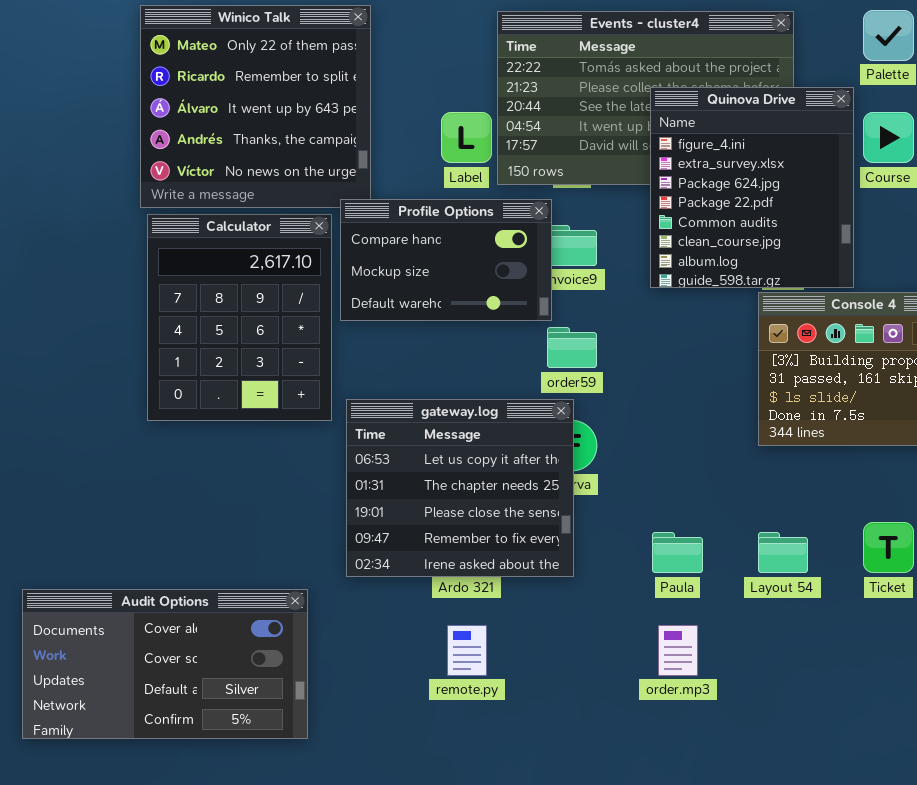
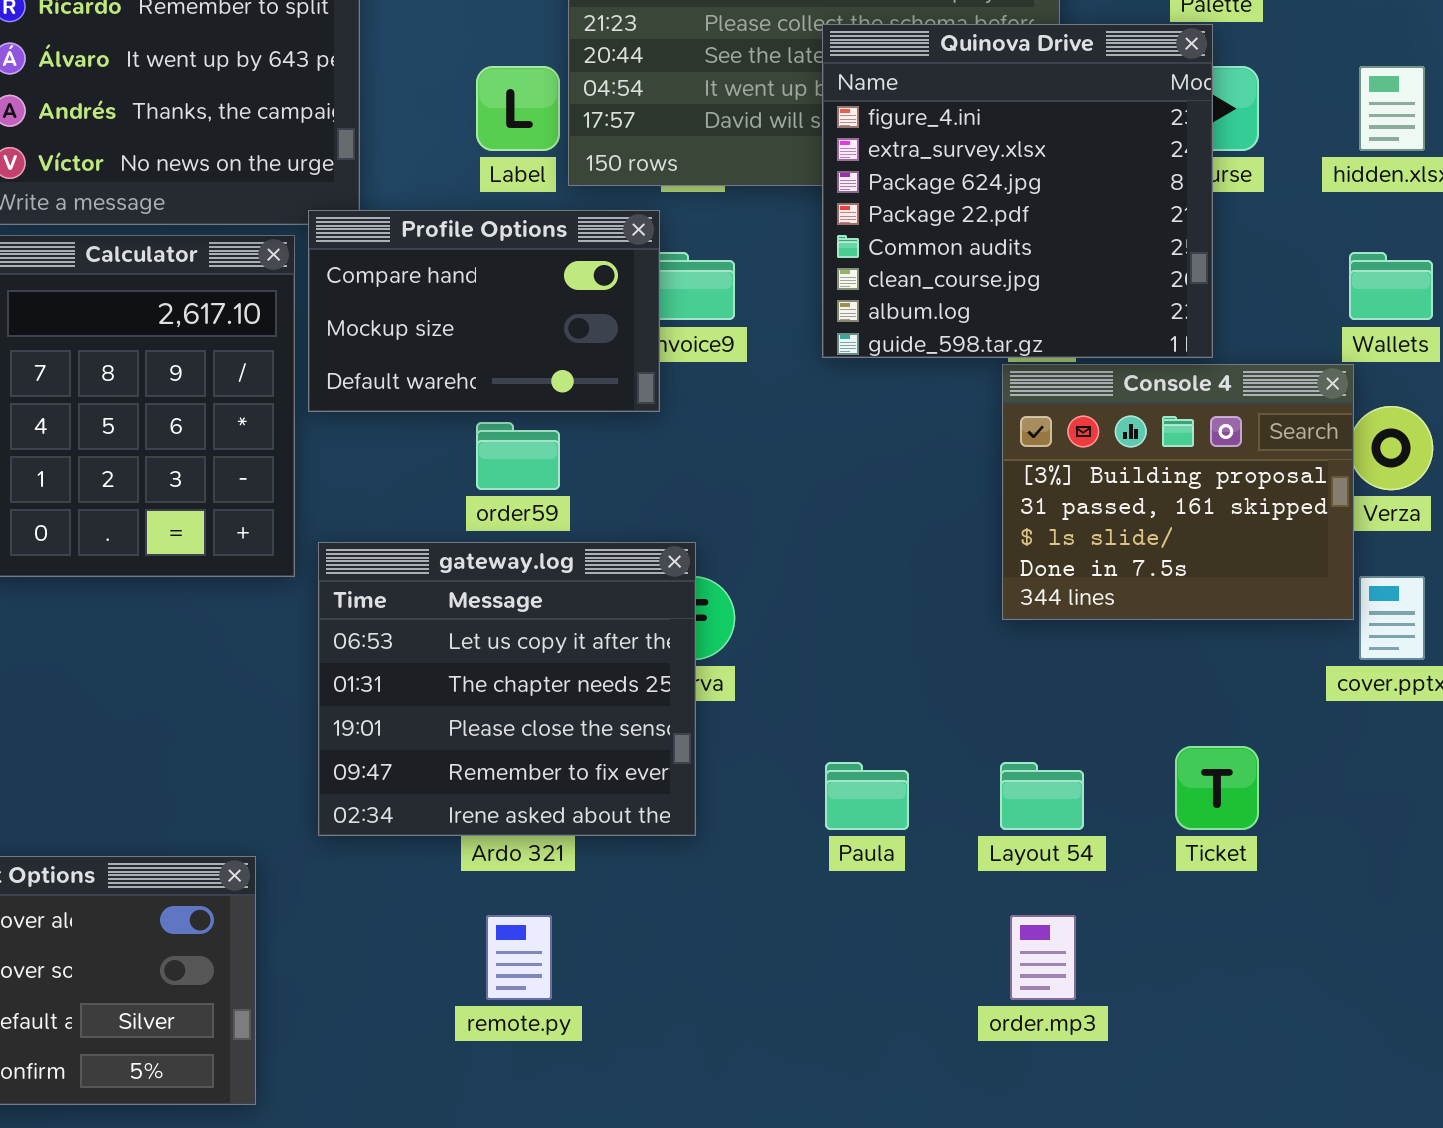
Quinova Drive: [650,87,854,288] -> [822,24,1213,358], resized
order59: [547,327,597,368] -> [476,422,560,490], moved
order.mp3: [658,625,698,676] -> [1010,915,1076,1000], moved

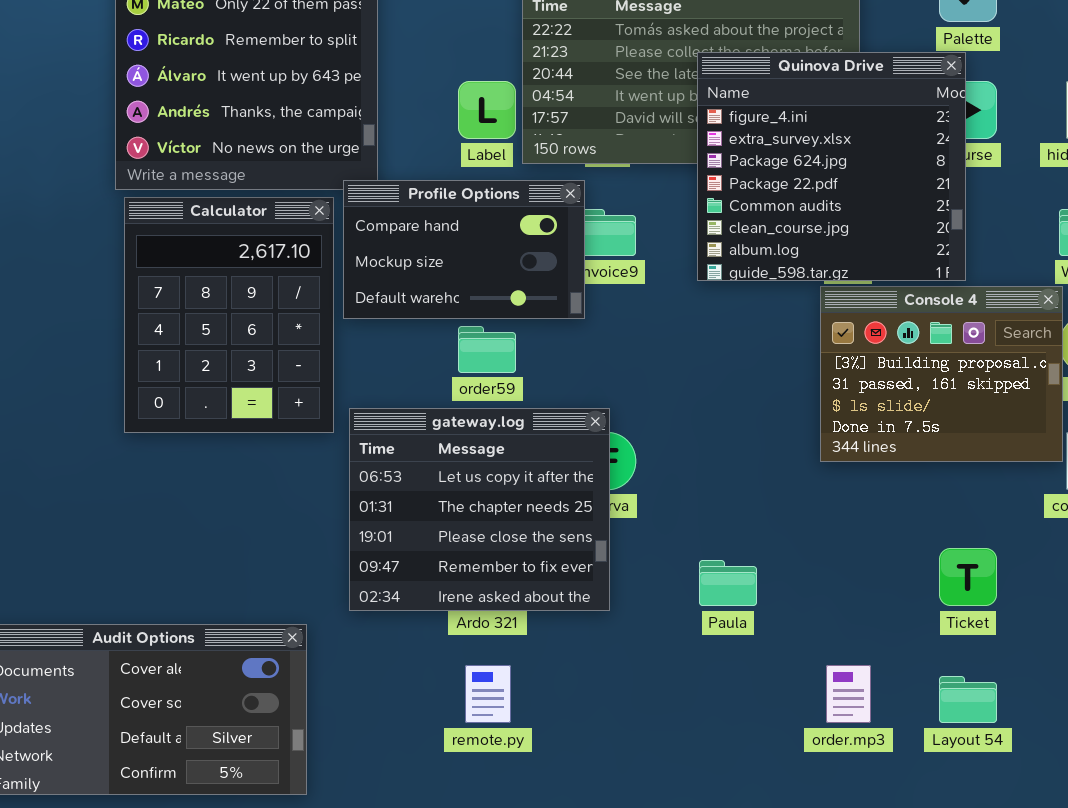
Layout 54: [1000,762,1084,830] -> [939,676,997,723], moved

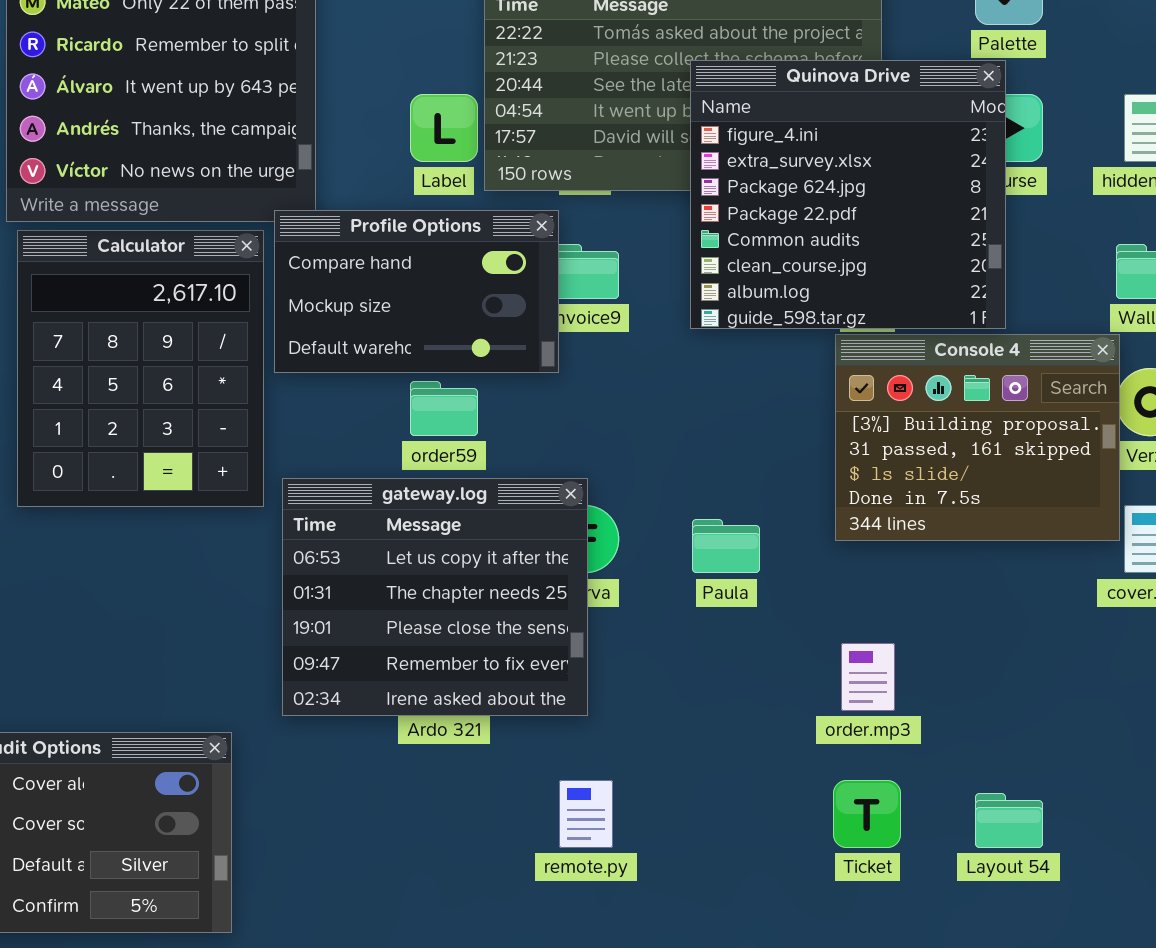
Ticket: [939,548,997,606] -> [833,780,901,848], moved
Paula: [699,560,757,606] -> [692,519,760,573], moved
remote.py: [465,665,511,723] -> [559,780,613,848], moved
order.mp3: [826,665,871,723] -> [841,643,895,711], moved

